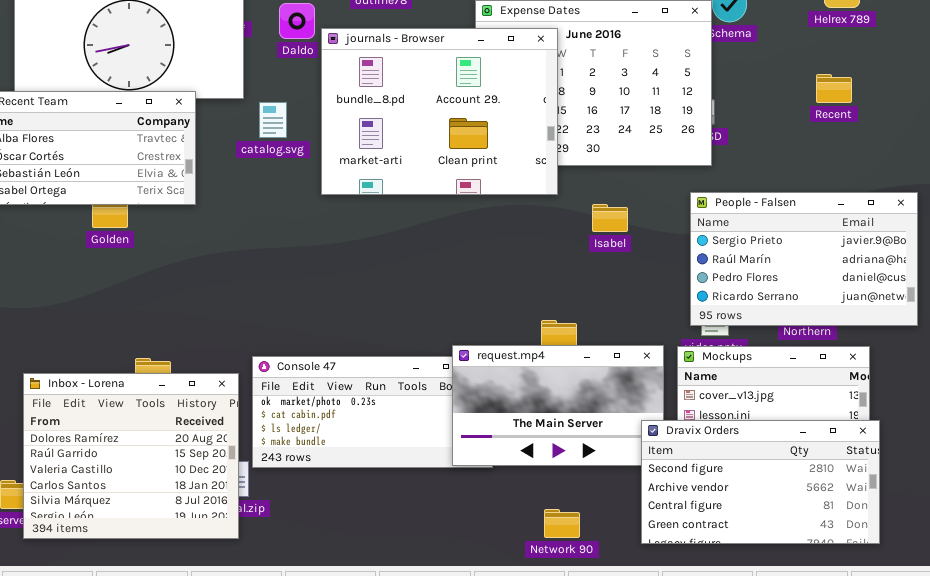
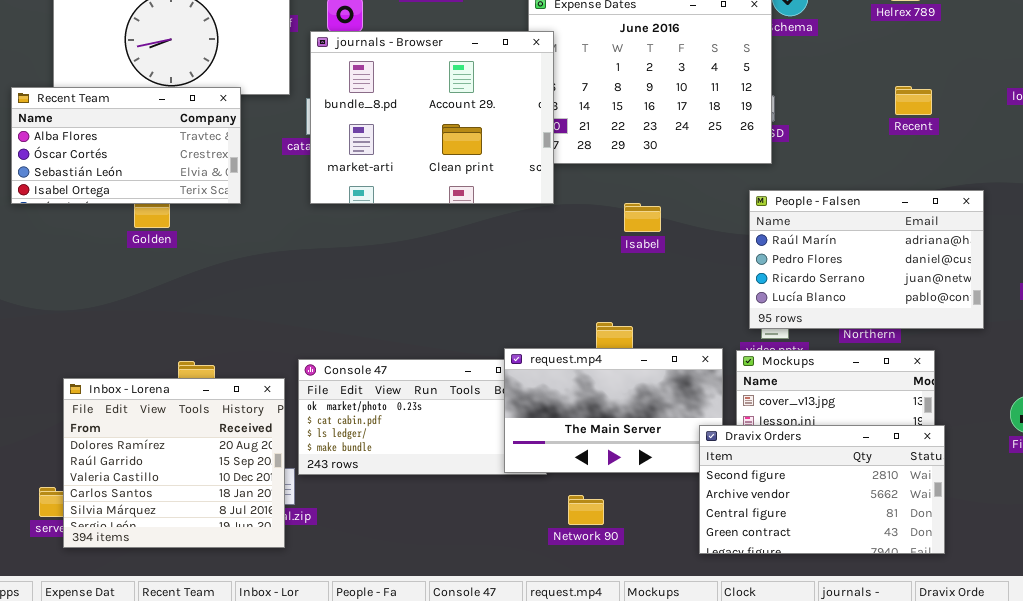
journals - Browser: [321,28,558,195] -> [310,31,554,204], moved
Recent: [816,74,852,103] -> [895,86,932,115], moved
People - Falsen: [690,192,918,326] -> [749,190,984,329], scrolled down 1 row
Isabel: [592,204,628,232] -> [624,203,661,232], moved
Network 90: [544,509,580,538] -> [568,495,604,525], moved

